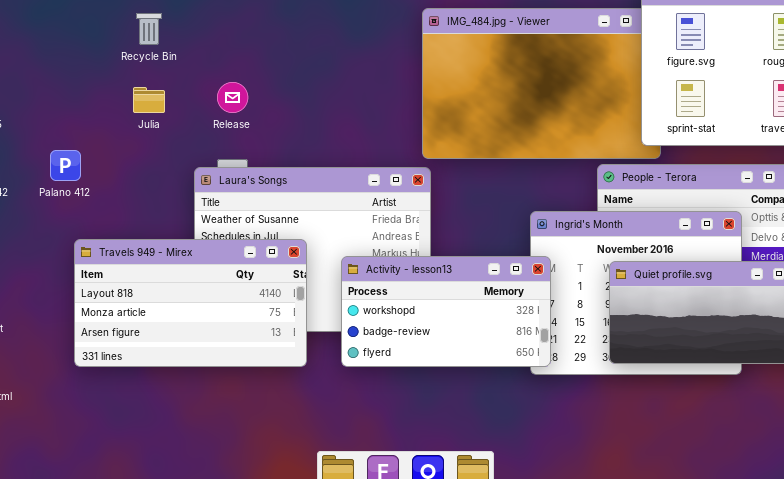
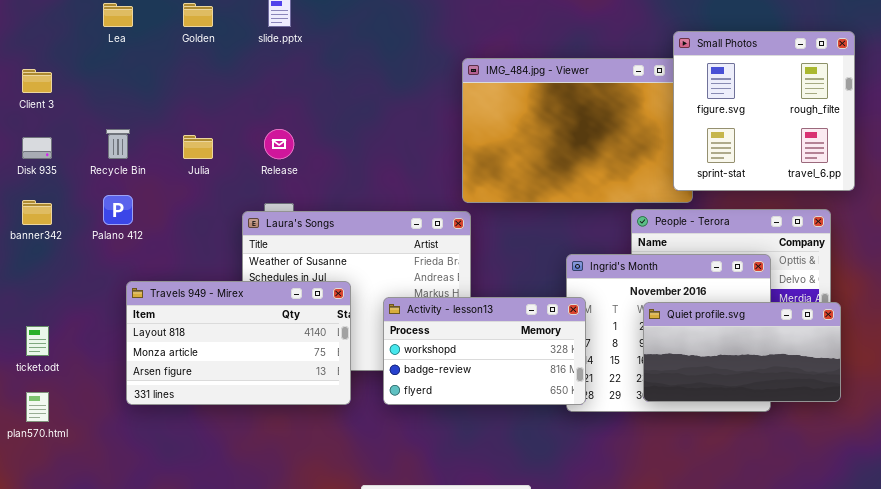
Recycle Bin: [136,13,162,45] -> [106,129,130,159], moved

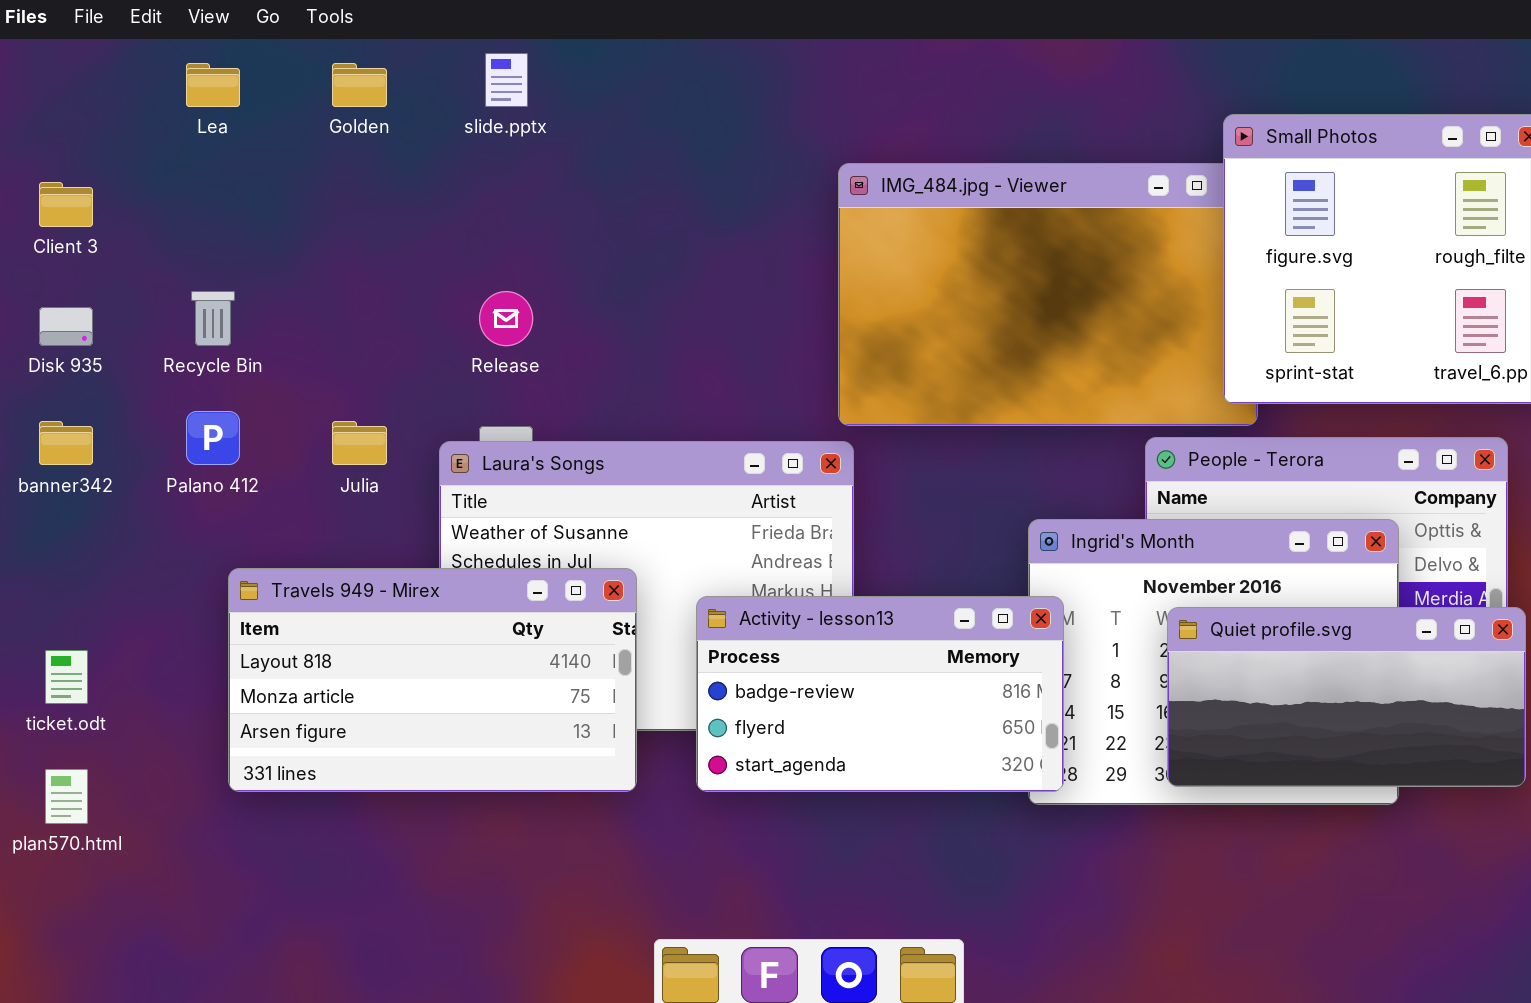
Julia: [183,135,213,159] -> [332,421,387,465], moved
Activity - lesson13: [383,297,586,405] -> [696,596,1064,792], scrolled down 1 row

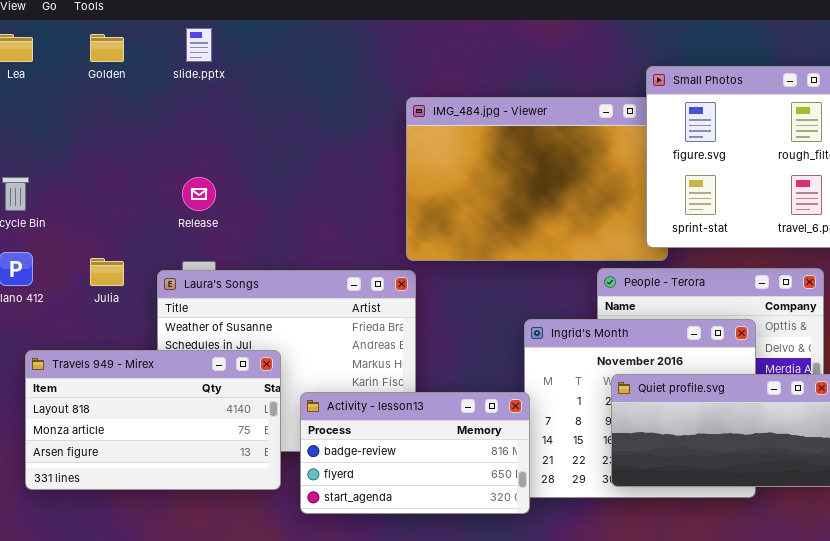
Activity - lesson13: [696,596,1064,792] -> [300,392,530,514], moved

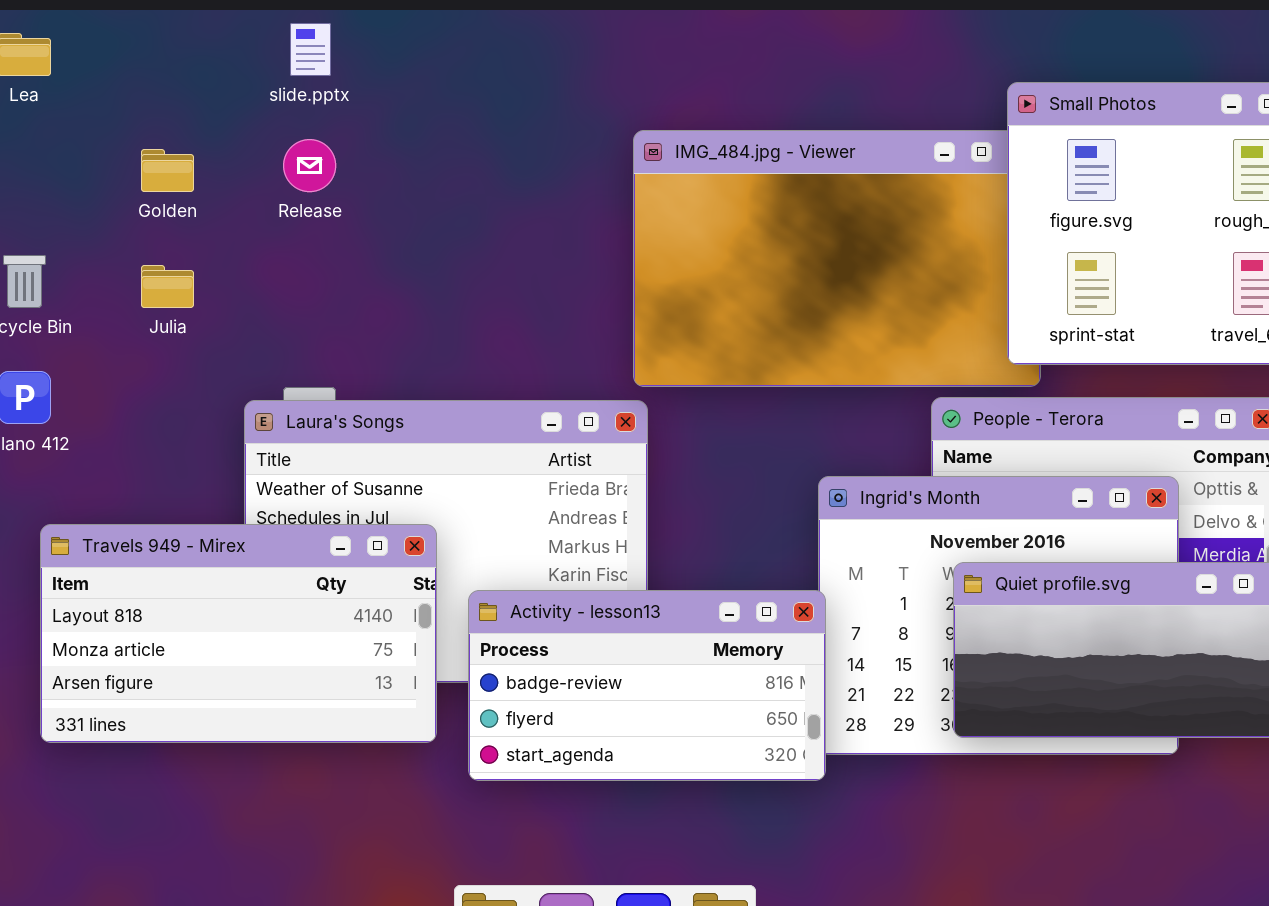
Golden: [90,34,124,62] -> [141,149,194,192], moved
Release: [182,177,216,211] -> [283,139,336,192], moved
Julia: [90,258,124,286] -> [141,265,194,308], moved

